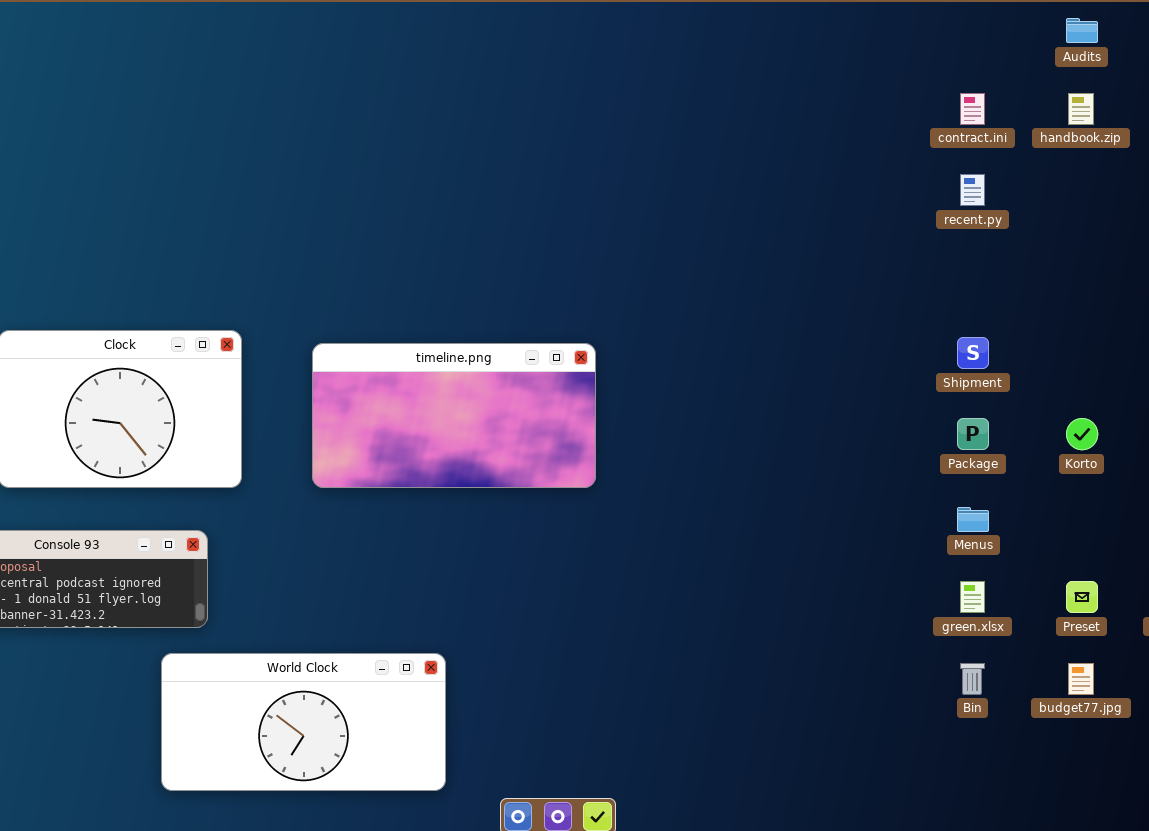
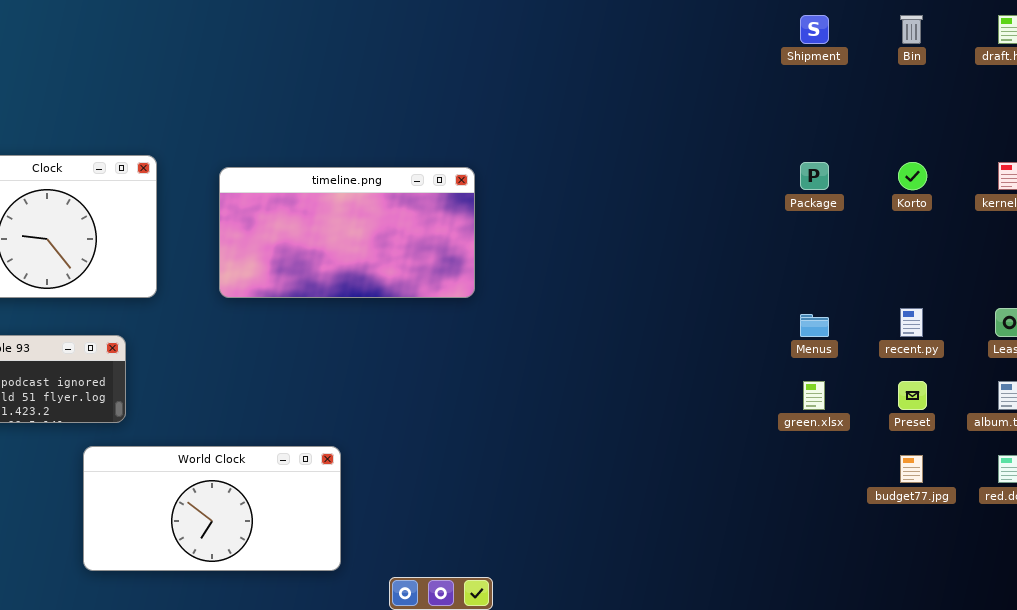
recent.py: [960,174,985,206] -> [900,308,923,337], moved
Shipment: [957,337,989,369] -> [800,15,829,44], moved
Package: [957,418,989,450] -> [800,162,829,190], moved
Korto: [1066,418,1098,450] -> [898,162,927,190], moved
Bin: [960,663,985,695] -> [900,15,923,44], moved

